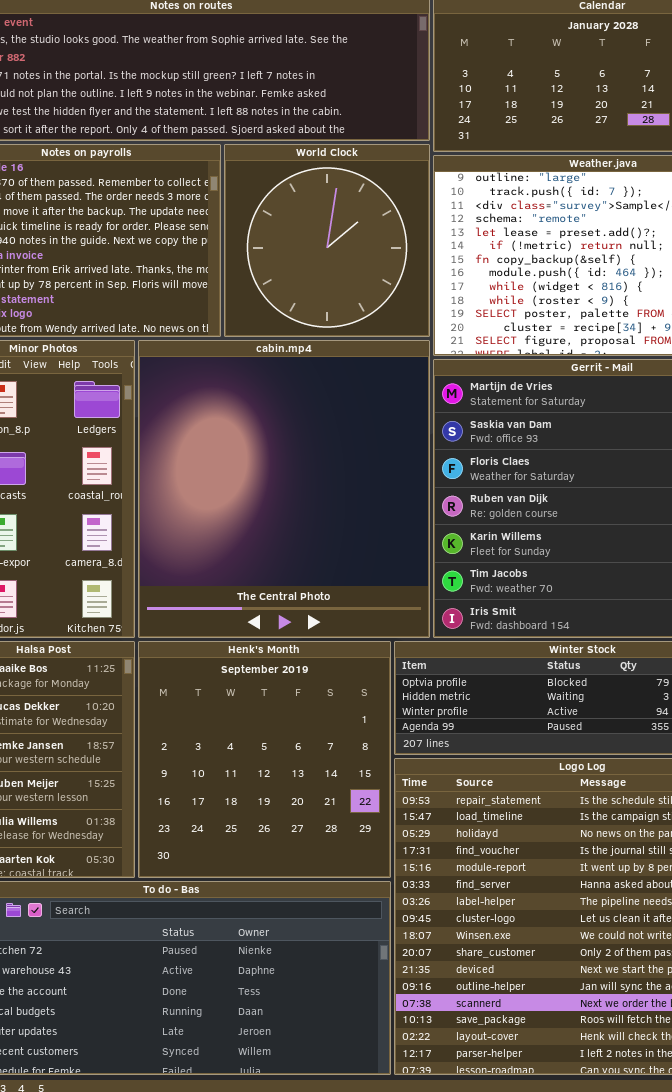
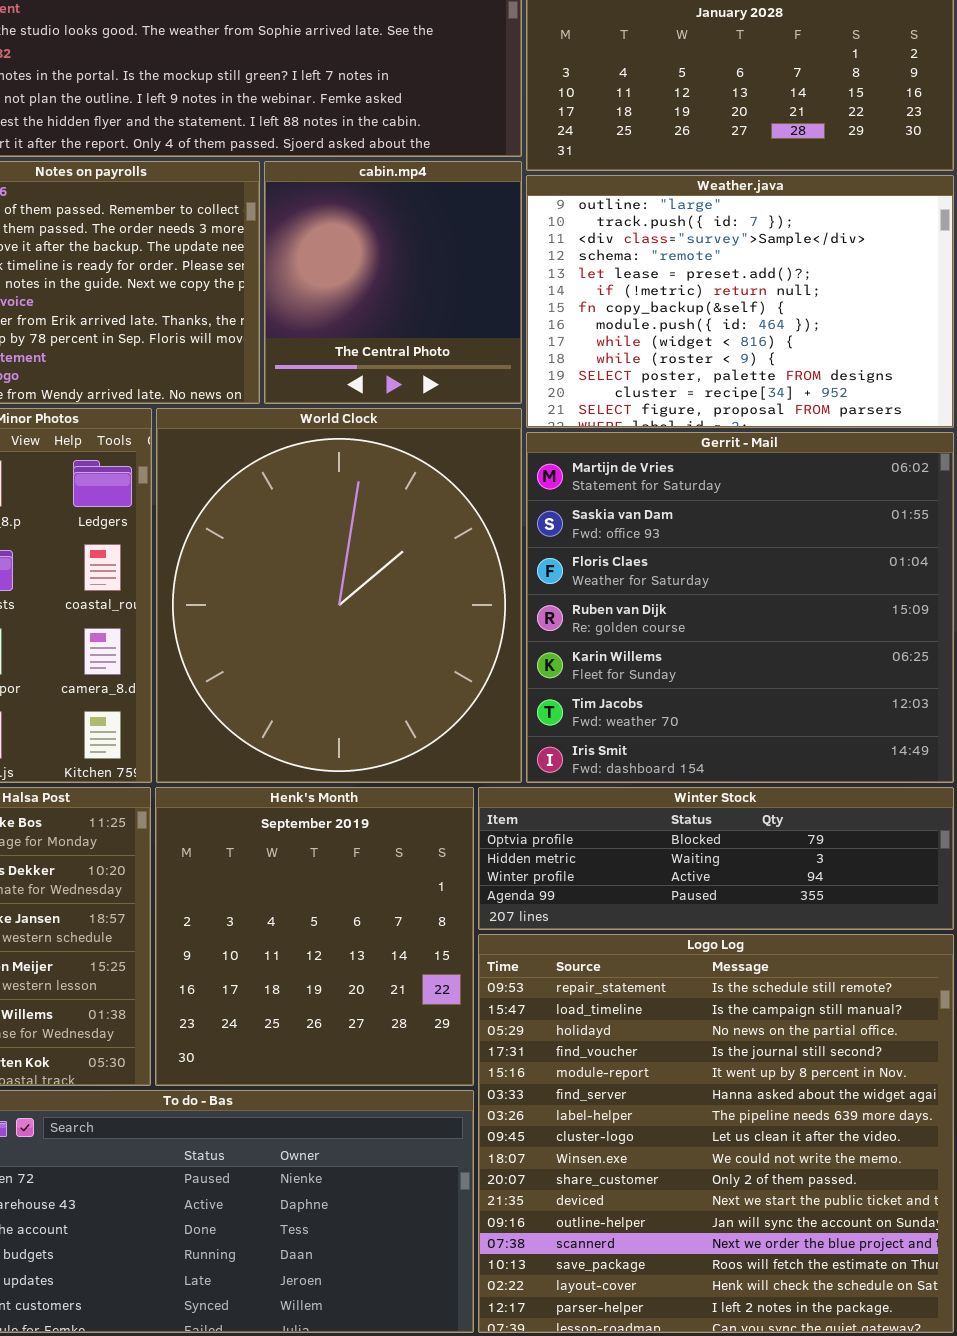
World Clock: [224,144,430,337] -> [156,408,522,783], moved, resized
cabin.mp4: [138,340,430,638] -> [264,161,522,404], moved, resized

